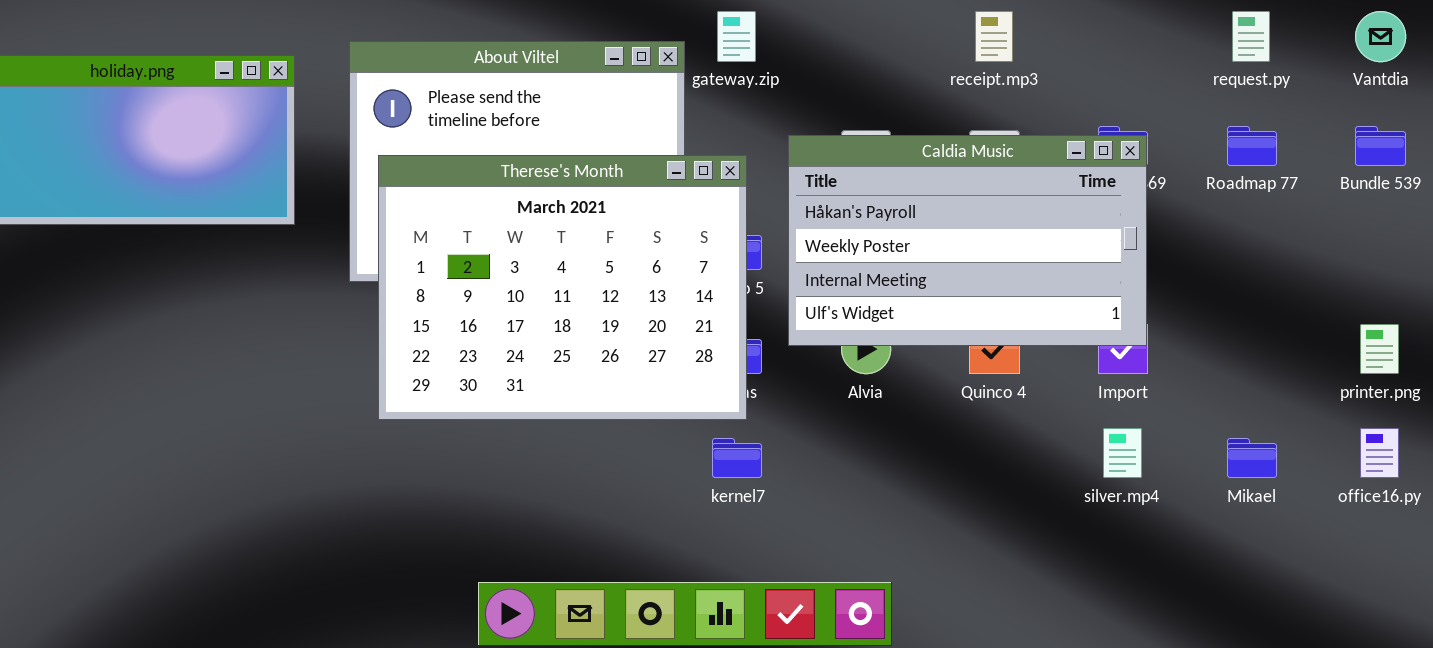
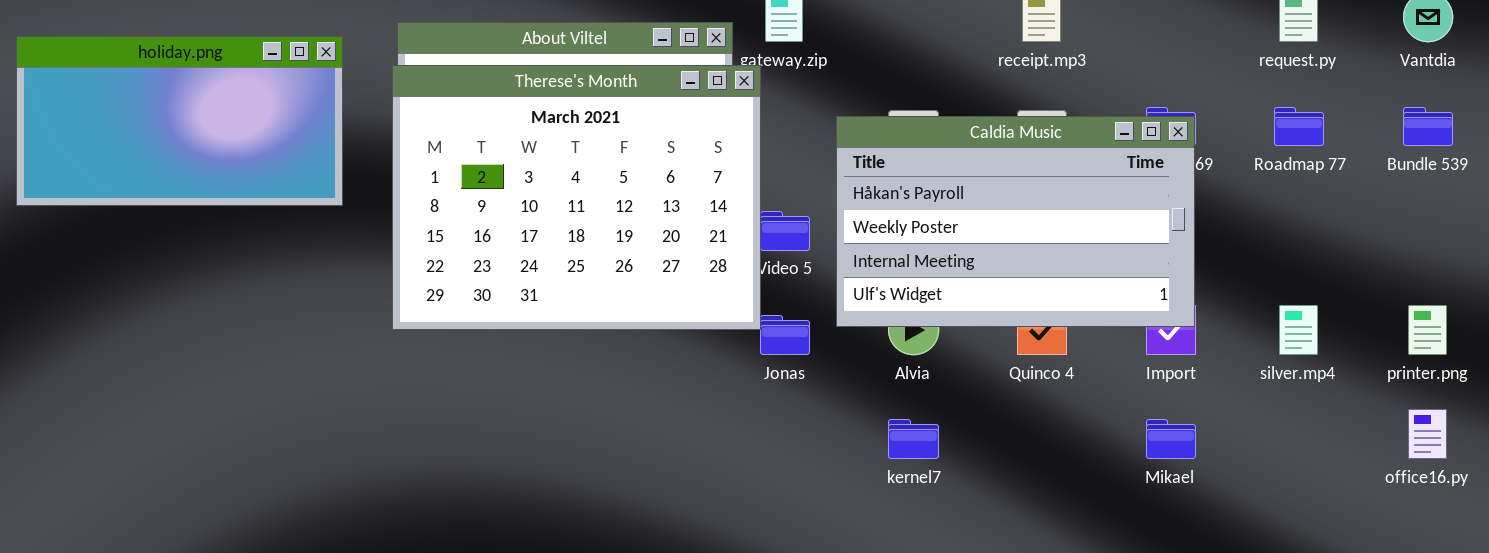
Therese's Month: [378,155,747,420] -> [392,65,761,330], moved
silver.mp4: [1103,428,1142,478] -> [1279,305,1318,355], moved
kernel7: [712,438,762,478] -> [888,419,939,459], moved
Mikael: [1227,438,1277,478] -> [1146,419,1196,459], moved

